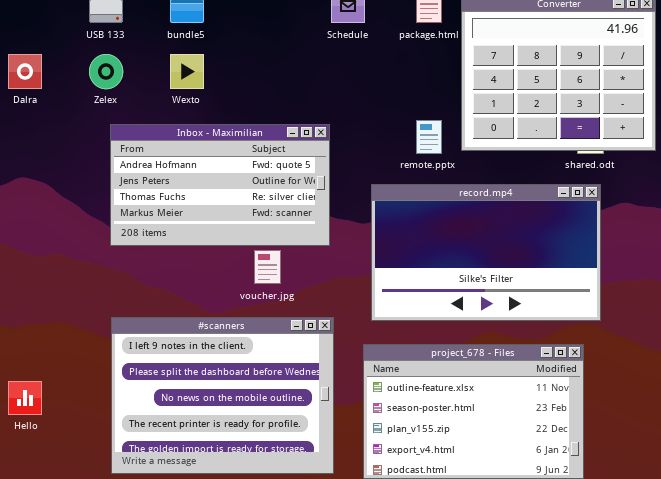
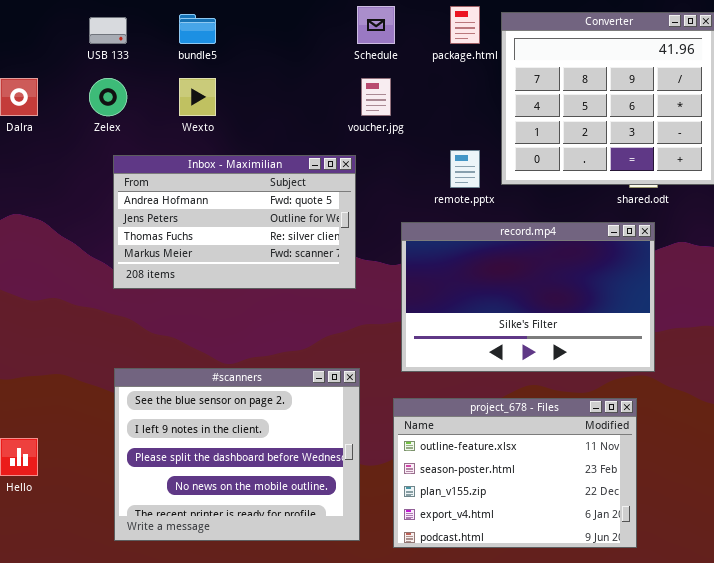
voucher.jpg: [254,250,281,284] -> [361,78,391,116], moved
#scanners: [111,317,334,474] -> [114,368,360,541], scrolled up 1 row

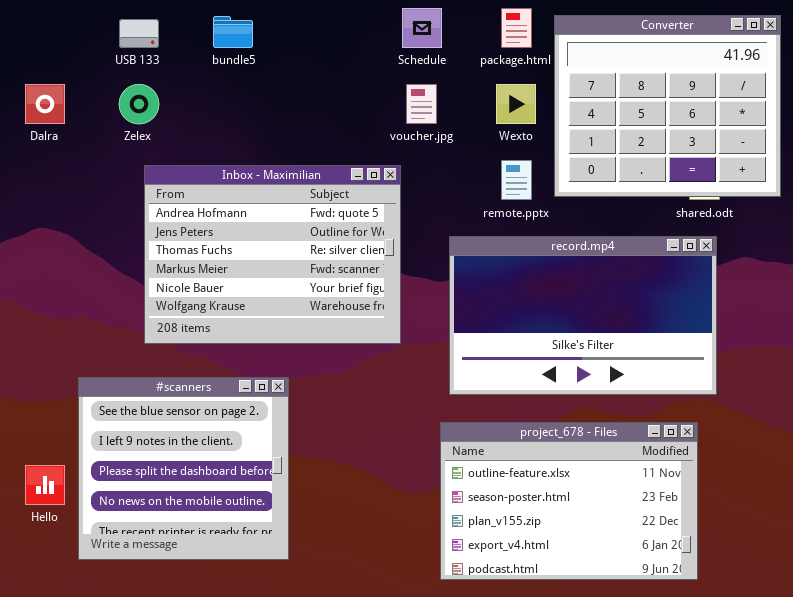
Wexto: [179,78,216,116] -> [496,84,536,124], moved
Inbox - Maximilian: [113,155,356,289] -> [144,165,401,344], resized
#scanners: [114,368,360,541] -> [78,377,289,560], moved, resized

